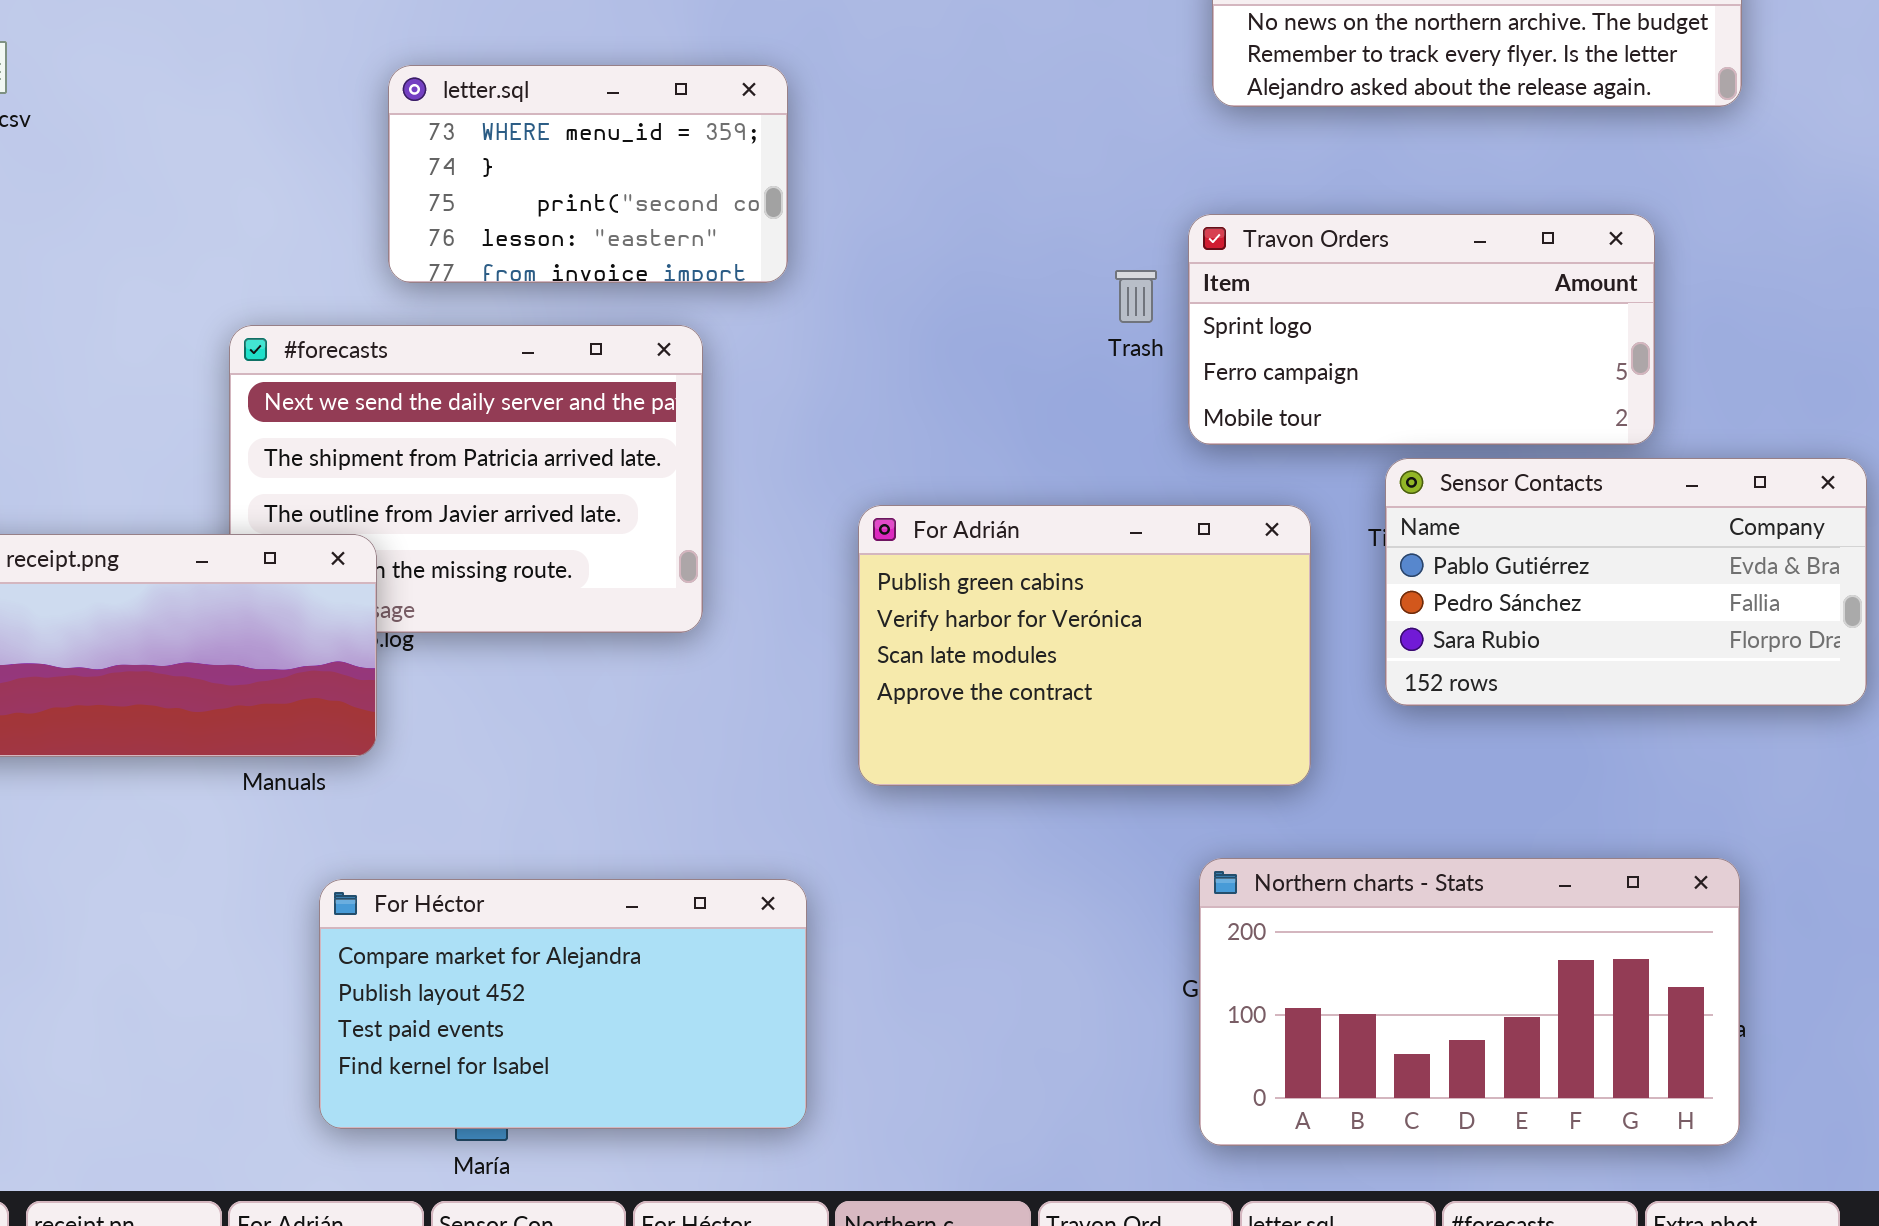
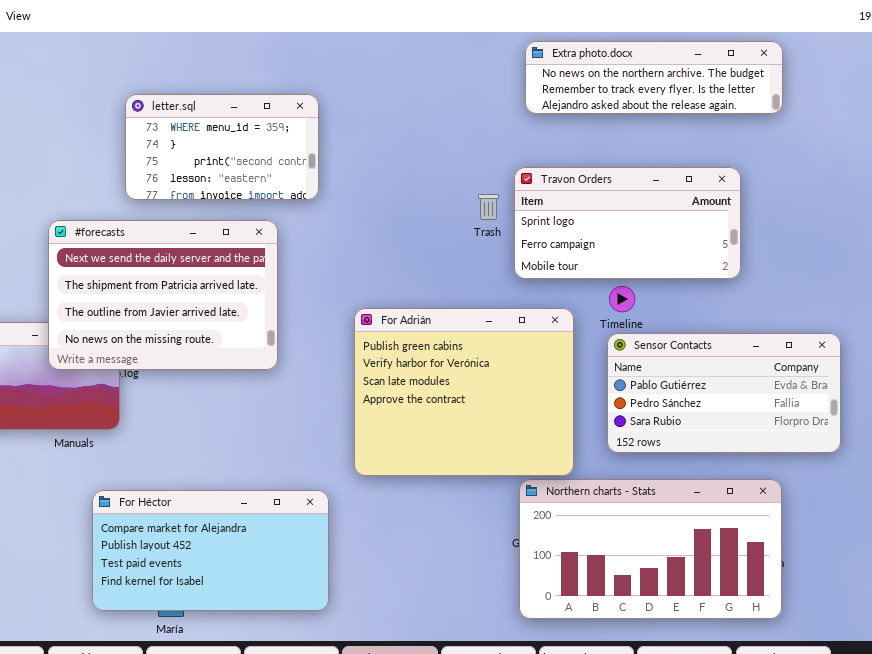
#forecasts: [229,325,703,633] -> [48,220,278,370], raised
Sensor Contacts: [1385,458,1867,706] -> [607,333,841,453], moved
For Adrián: [858,505,1311,786] -> [354,308,574,476], resized

